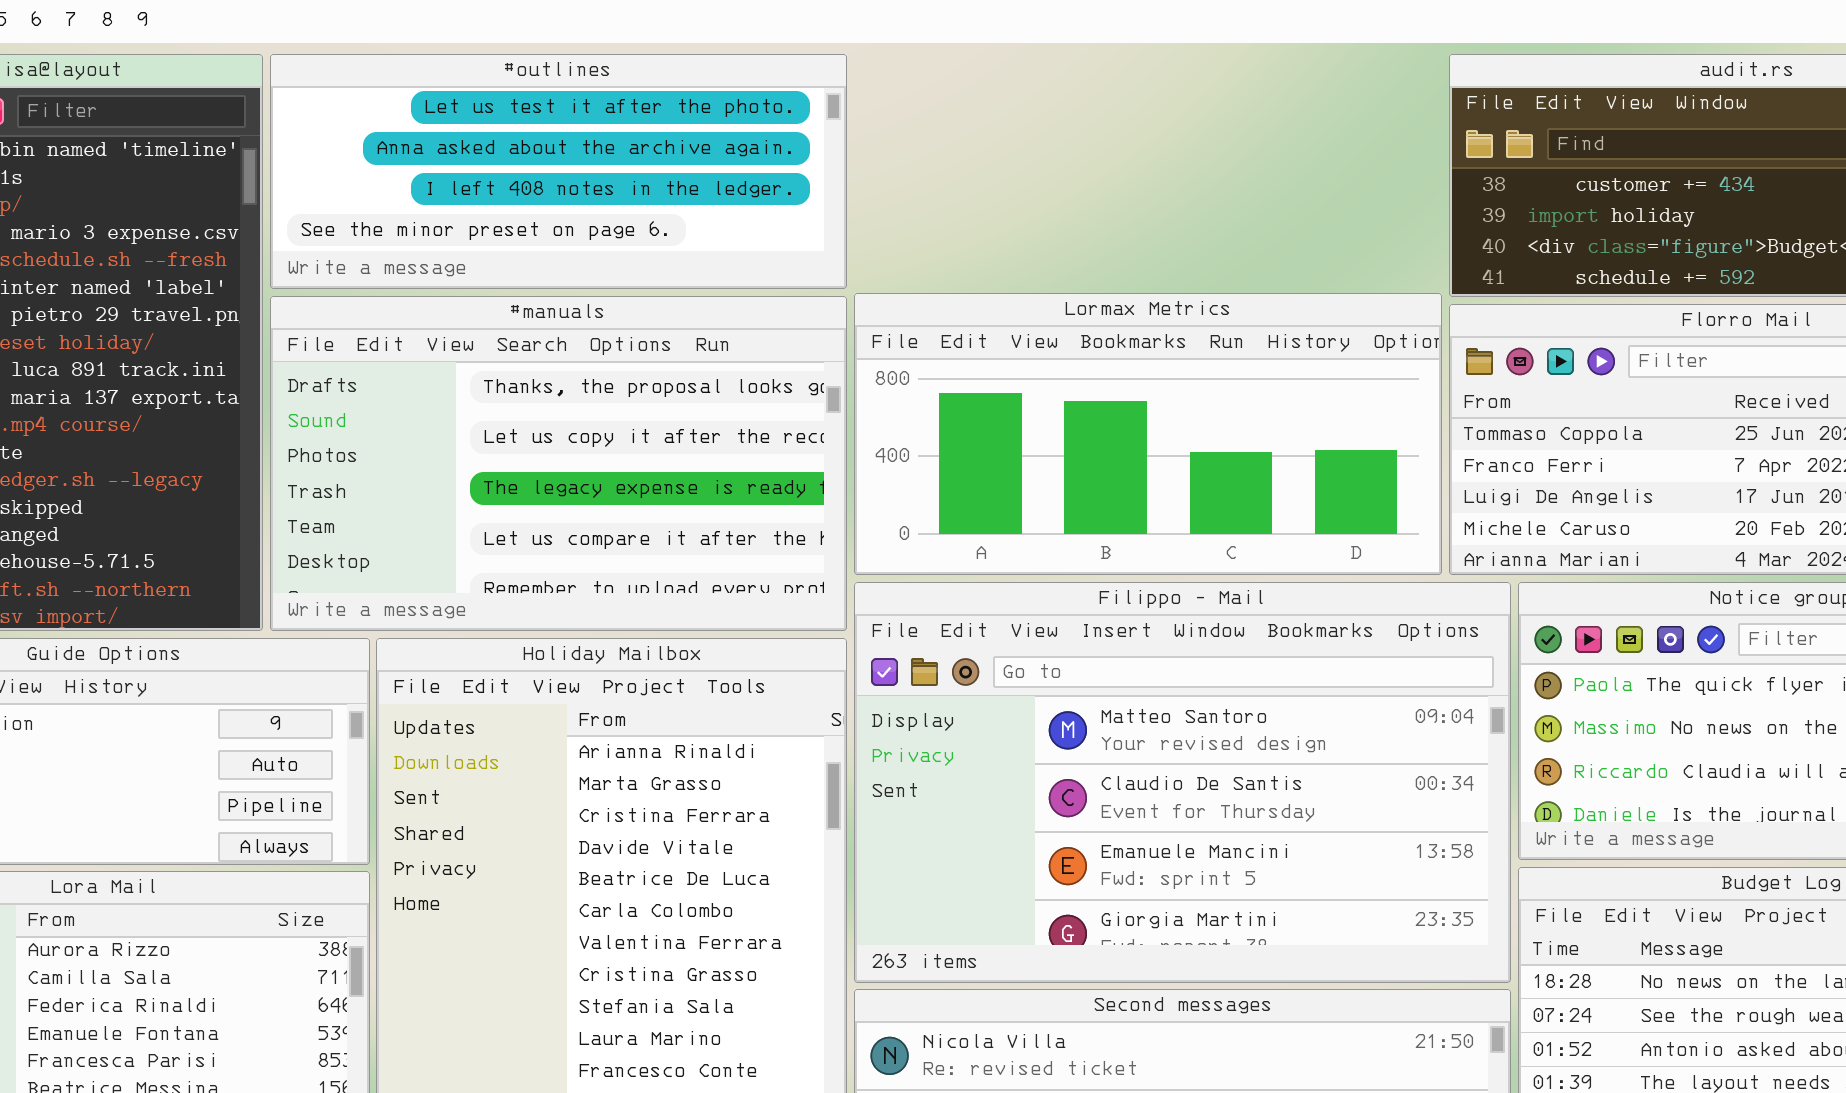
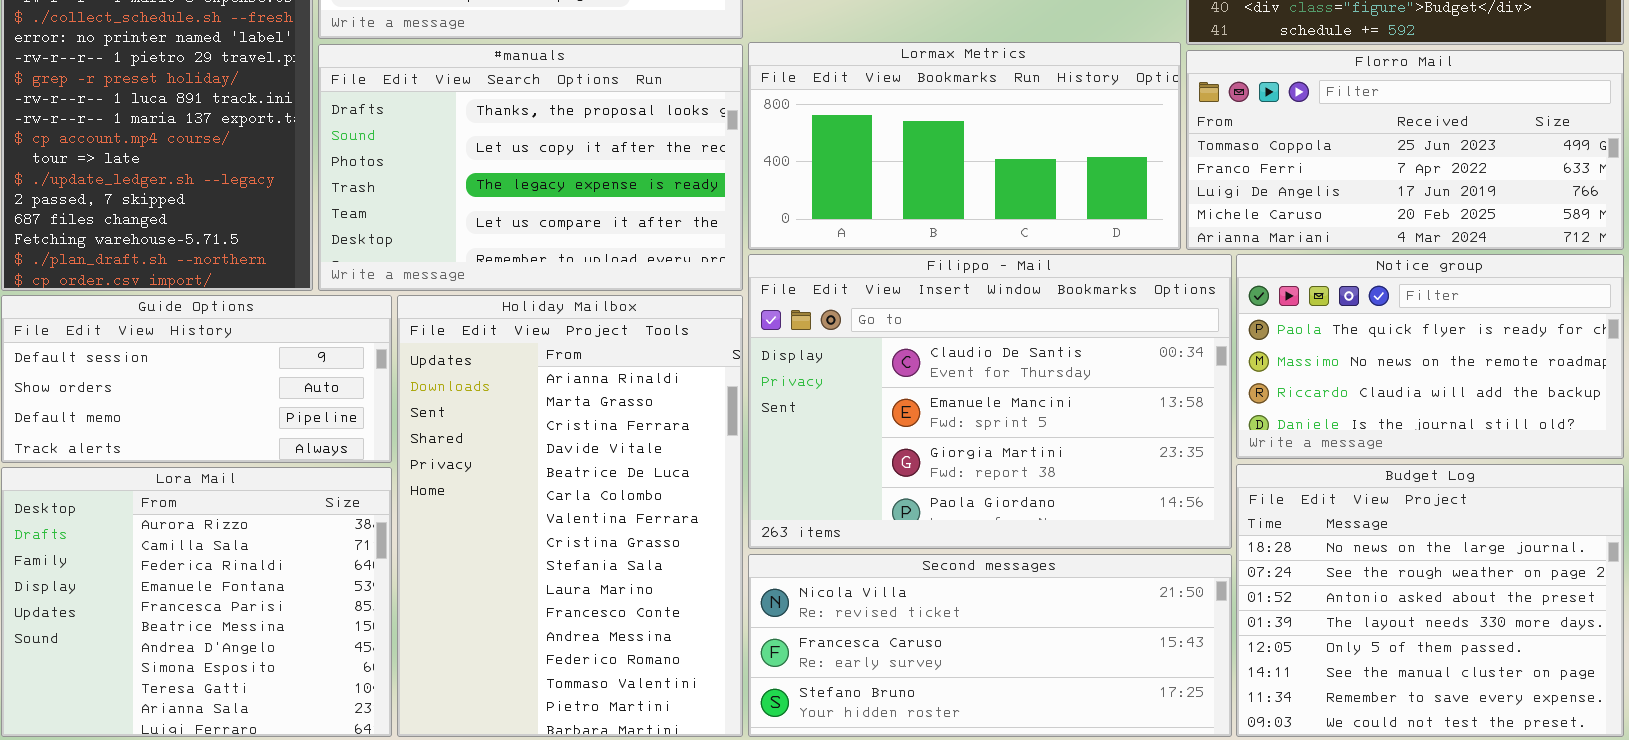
Filippo - Mail: [854,582,1511,983] -> [748,254,1232,549], scrolled down 1 row

